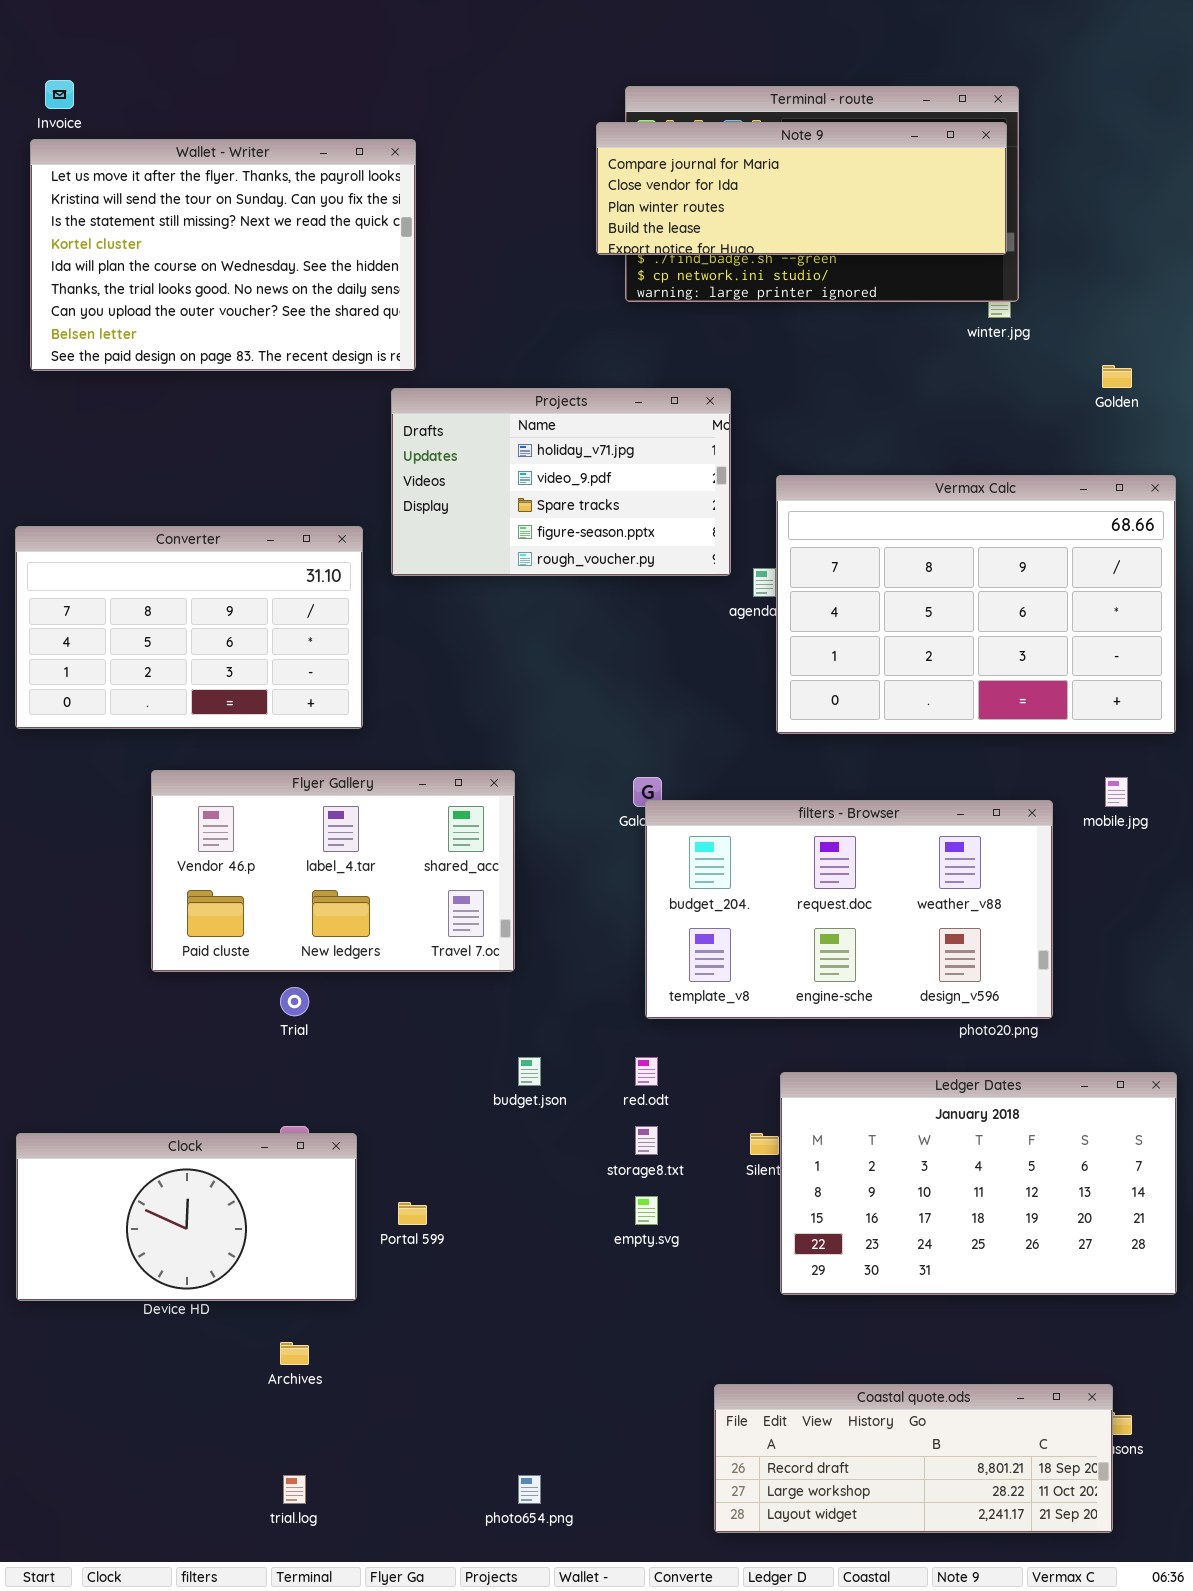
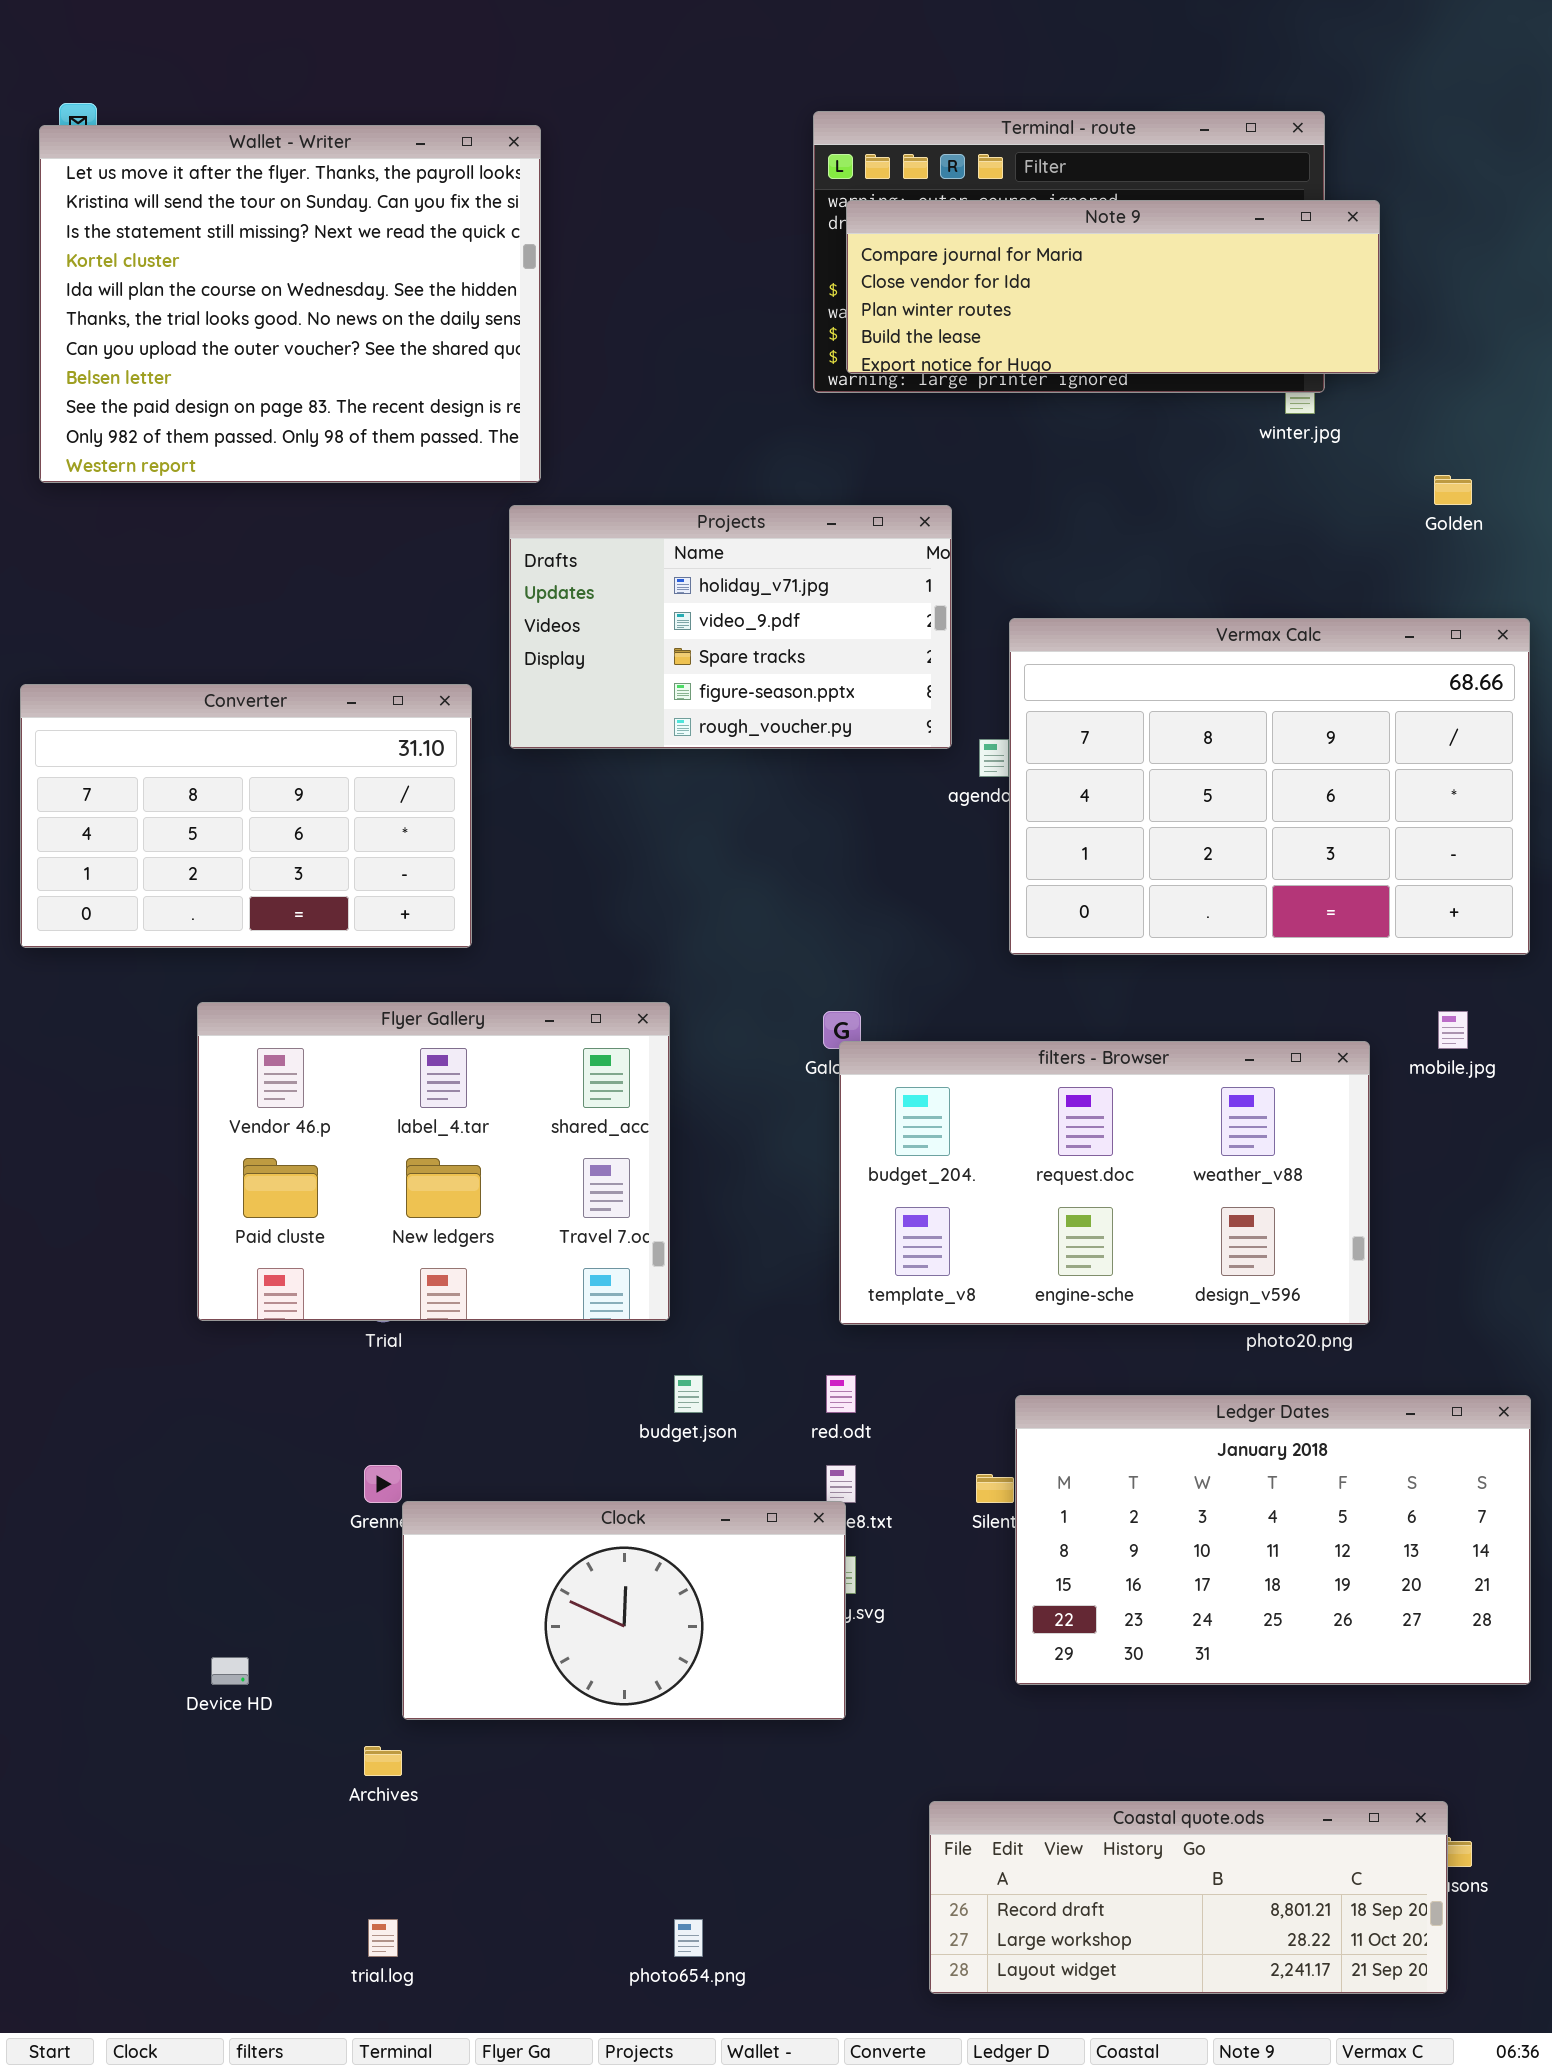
Note 9: [596,122,1007,255] -> [846,200,1380,374], moved
Wallet - Writer: [30,139,416,371] -> [39,125,541,483], resized
Flyer Gallery: [151,770,515,972] -> [197,1002,670,1321], resized
Clock: [16,1133,357,1301] -> [402,1501,846,1720], moved

